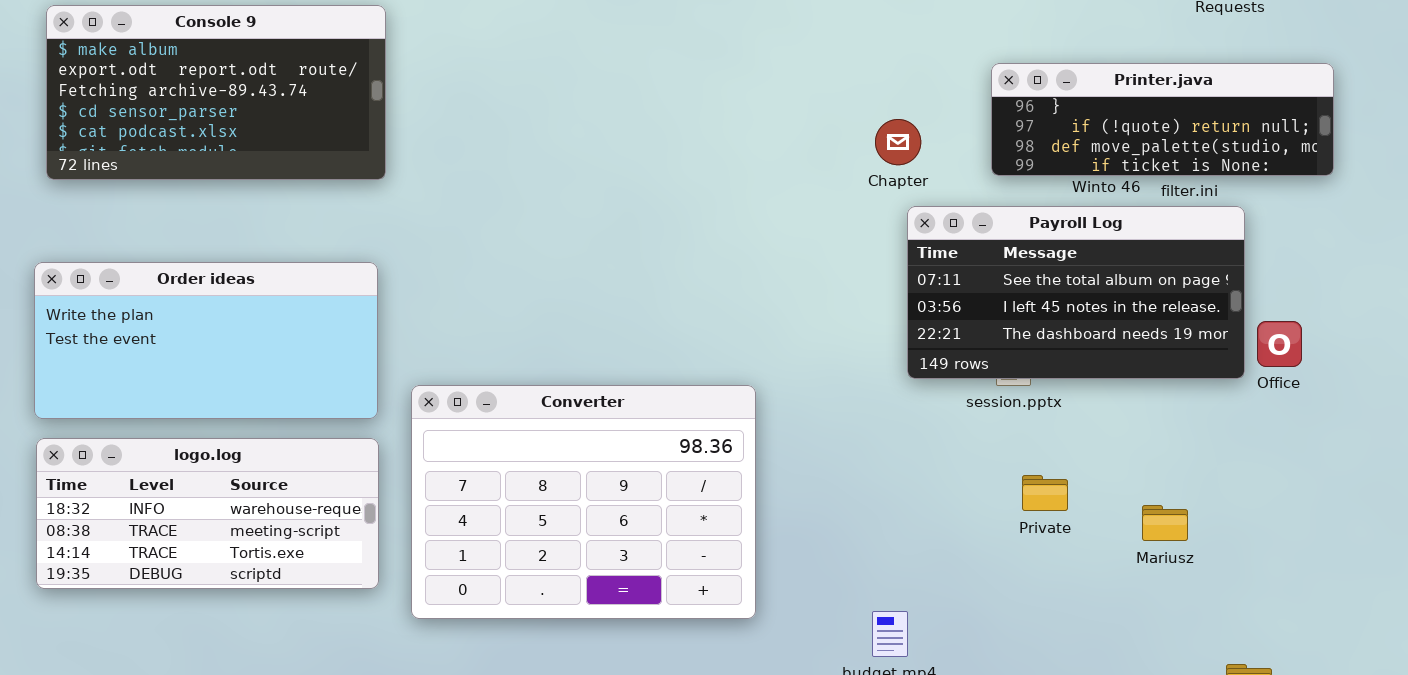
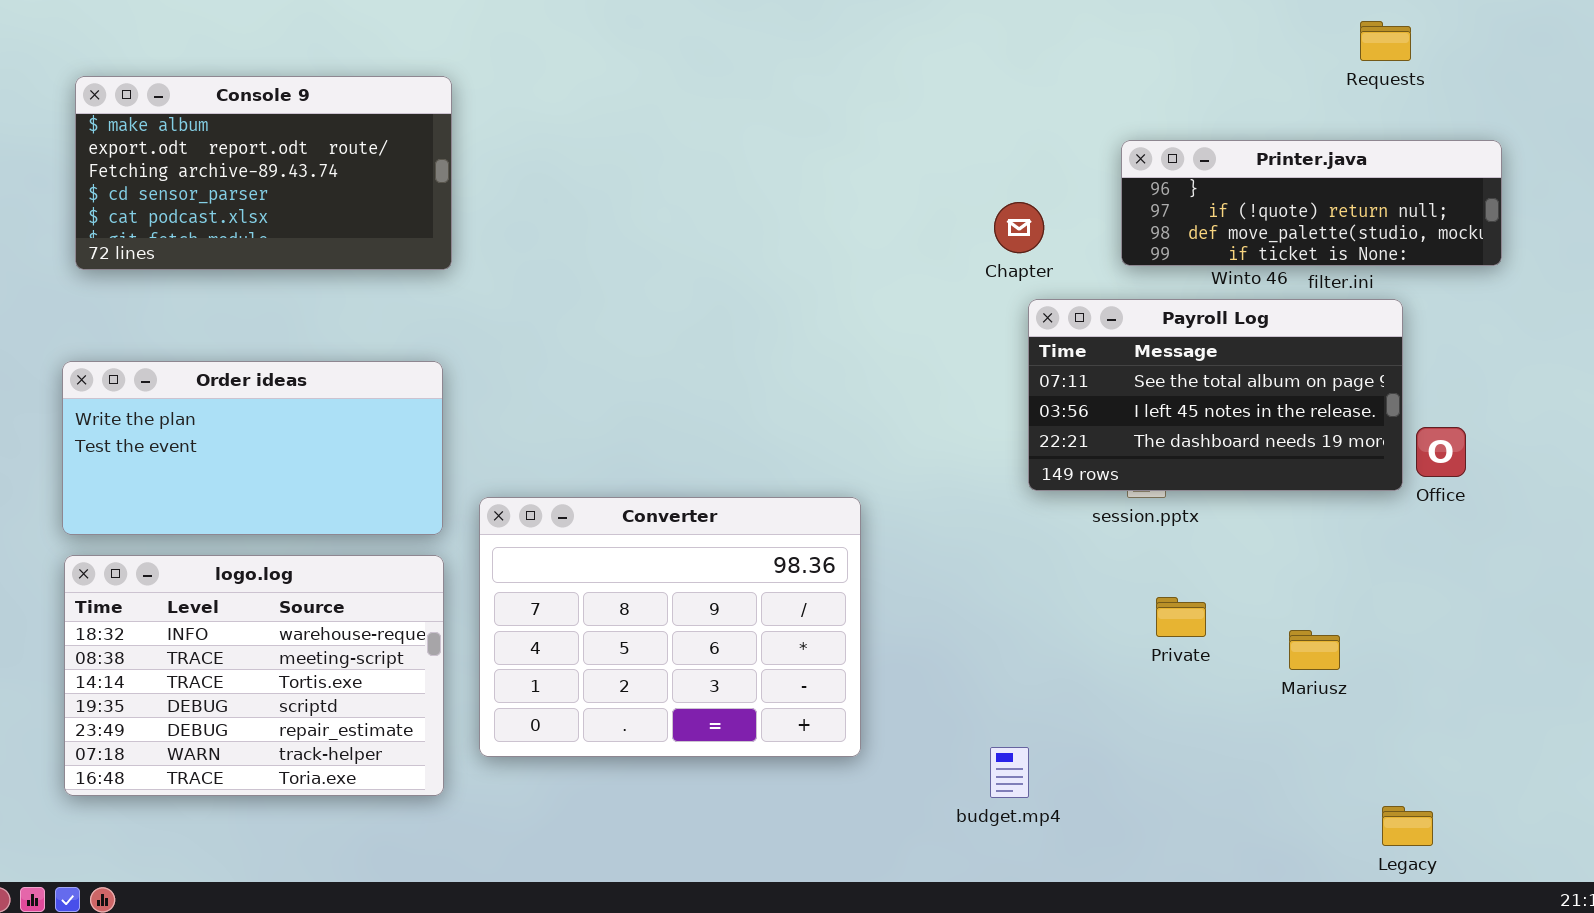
logo.log: [36,438,379,589] -> [64,555,444,796], resized

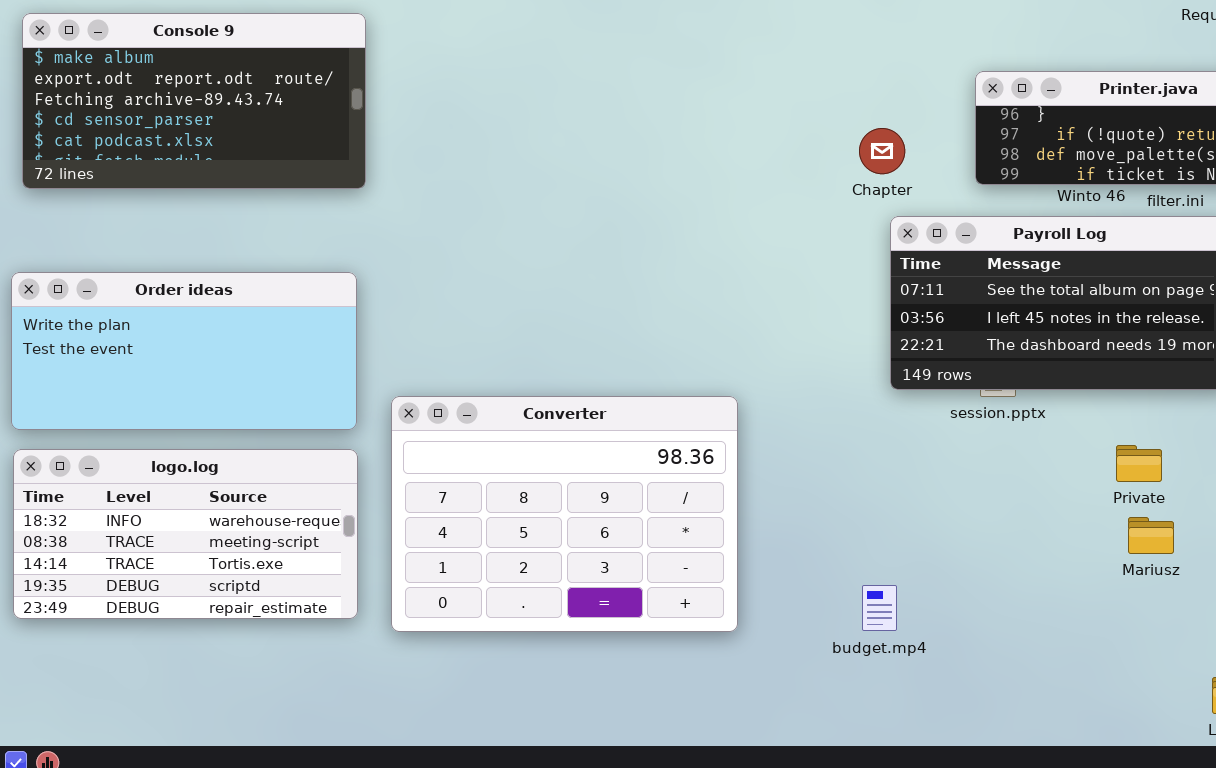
logo.log: [64,555,444,796] -> [13,449,358,619], resized
Private: [1156,597,1206,637] -> [1116,445,1162,482], moved
budget.mp4: [990,747,1029,798] -> [862,585,897,631], moved

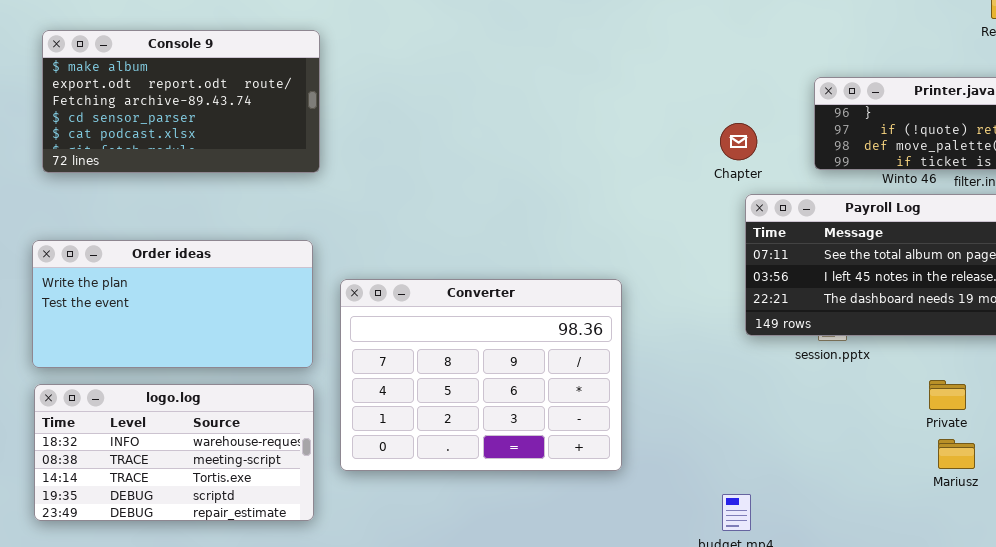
Converter: [391,396,738,632] -> [340,279,622,471], moved

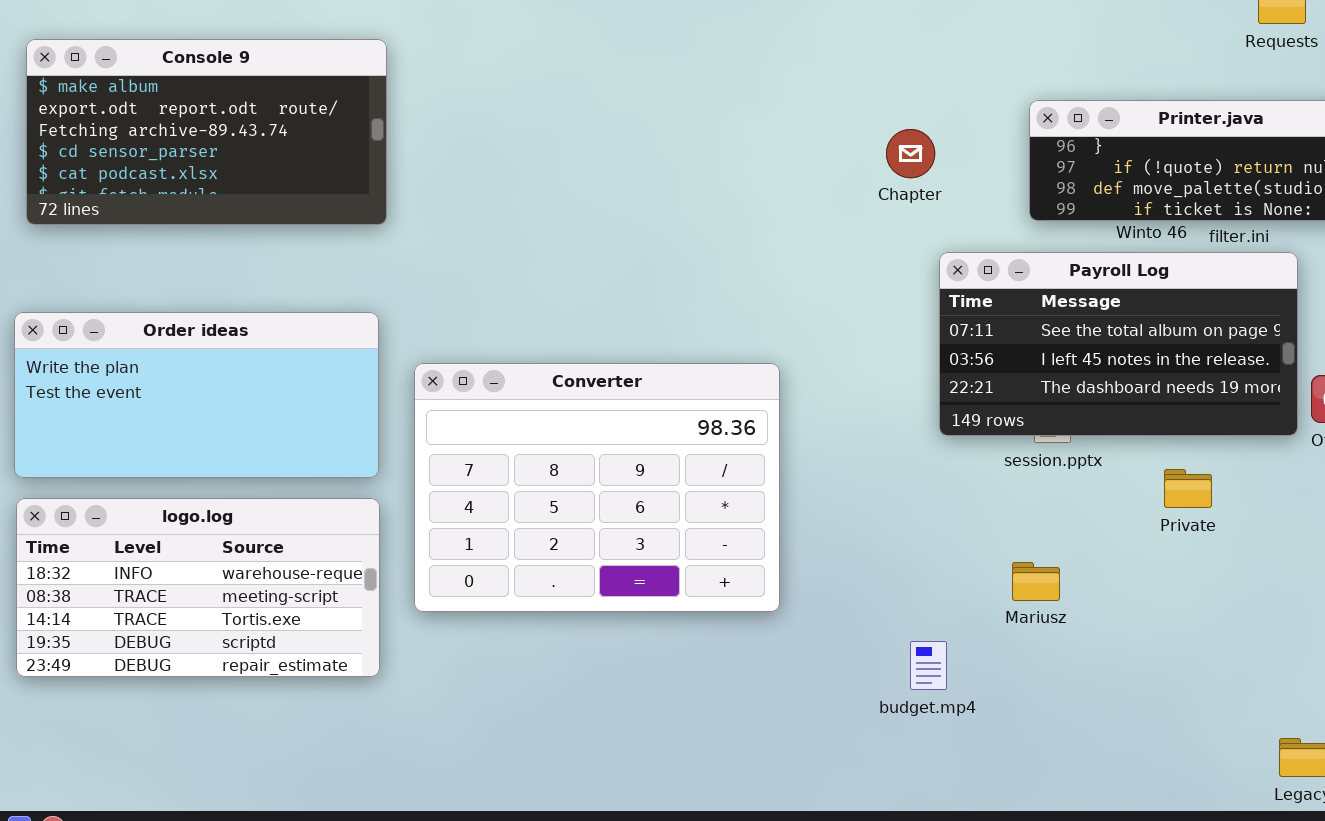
Chapter: [720,123,757,160] -> [886,129,935,178], moved
Private: [929,380,966,410] -> [1164,469,1212,508], moved
Mariusz: [938,439,975,469] -> [1012,562,1060,601], moved

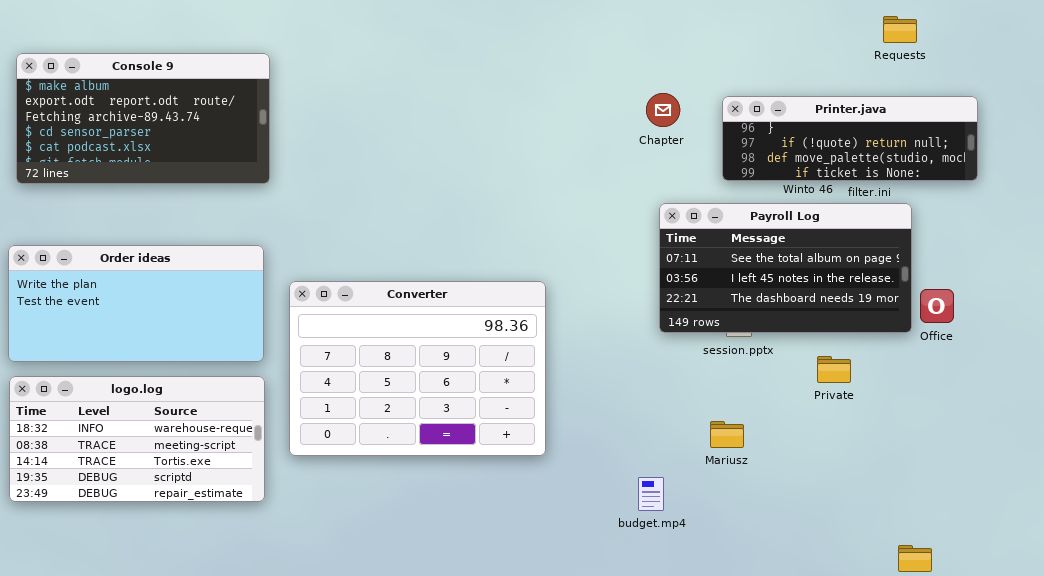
Chapter: [886,129,935,178] -> [646,93,680,127], moved

